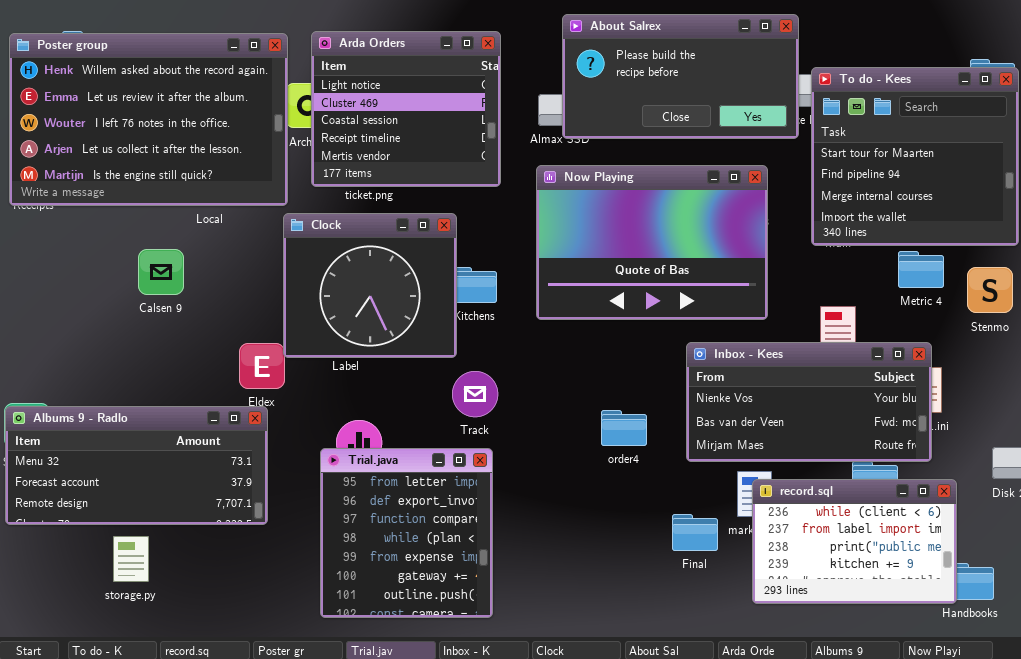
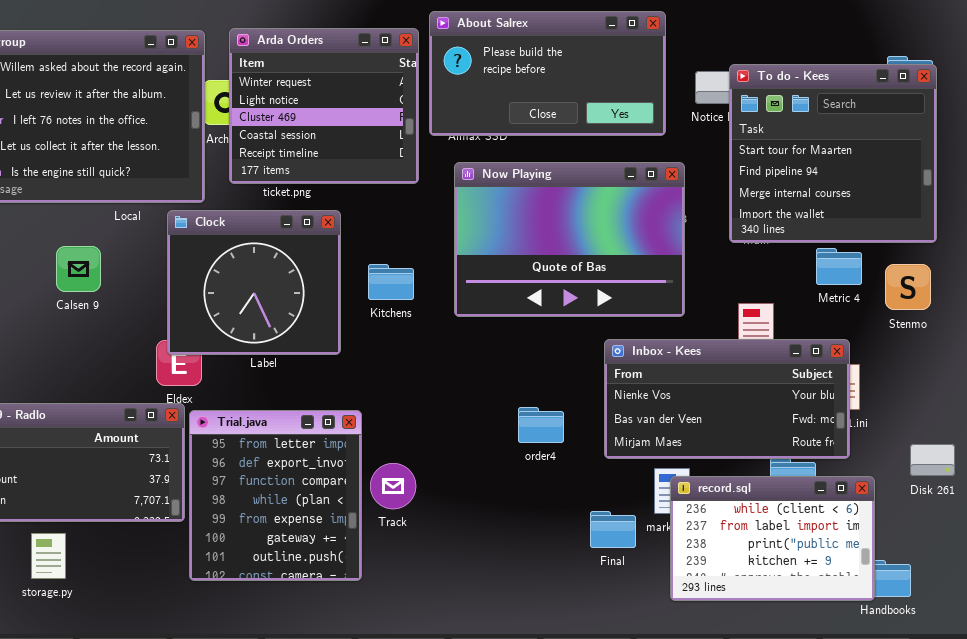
About Salrex: [562,14,799,139] -> [429,11,666,136], moved
Arda Orders: [311,31,501,187] -> [229,28,419,184], scrolled up 1 row
Clock: [283,213,457,358] -> [167,210,341,355], moved
Track: [452,371,498,417] -> [370,463,416,509], moved
Trial.java: [320,448,493,618] -> [189,410,362,581], moved

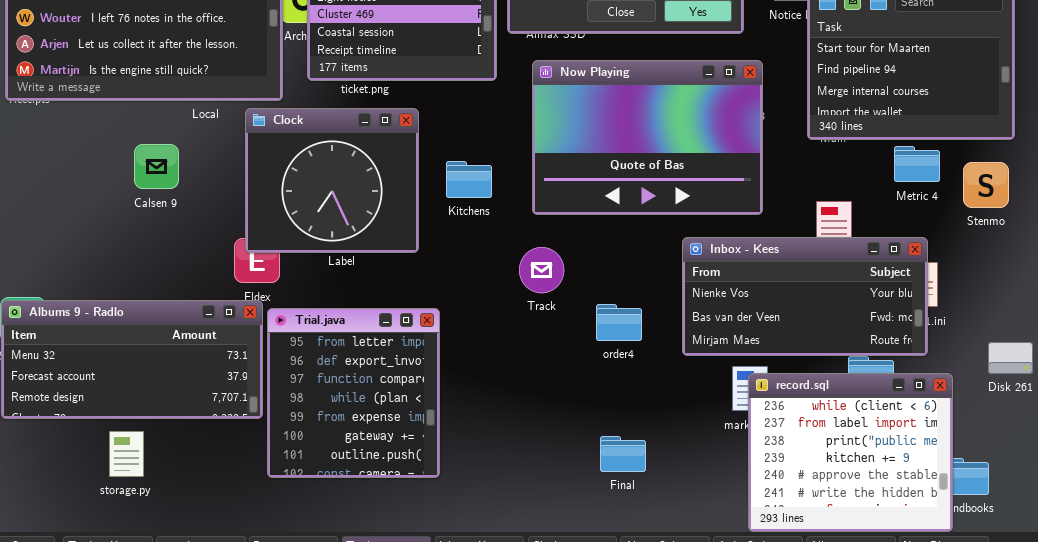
Track: [370,463,416,509] -> [519,247,564,293], moved
record.sql: [670,476,875,601] -> [748,373,953,532], resized
Final: [590,511,636,548] -> [600,436,646,472], moved

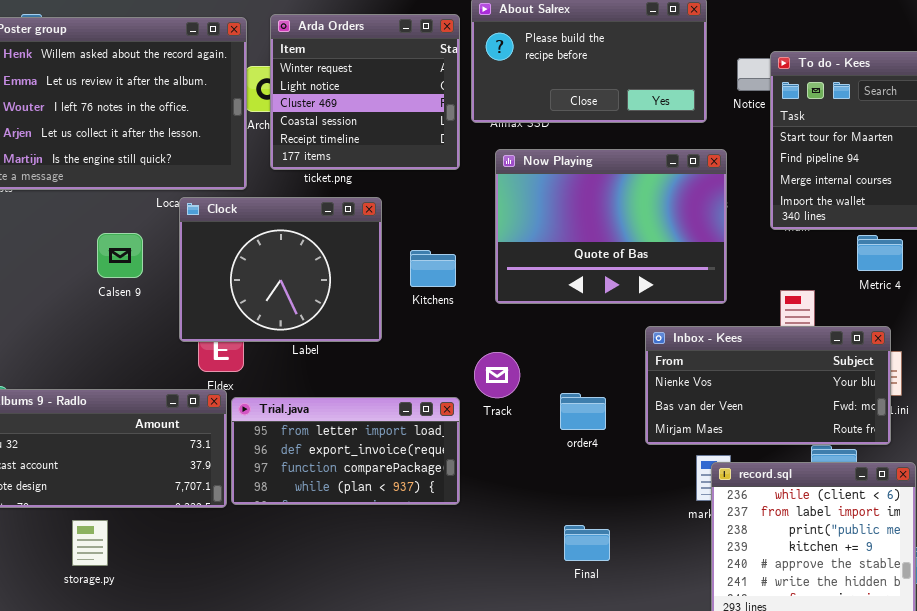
Clock: [245,108,419,253] -> [179,197,382,342], resized
Track: [519,247,564,293] -> [474,352,520,398], moved
Trial.java: [267,308,440,478] -> [231,397,460,505], resized

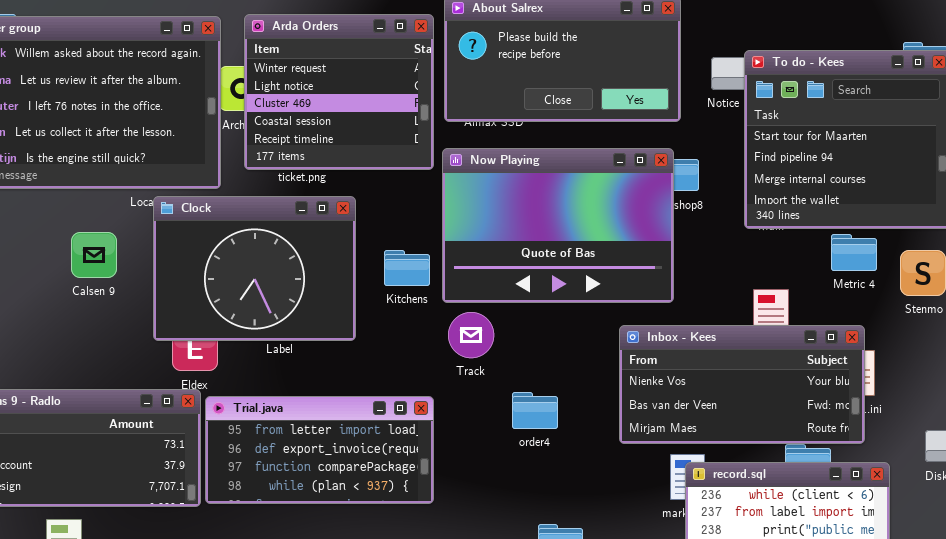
Now Playing: [495,149,727,304] -> [442,148,674,303], moved
Track: [474,352,520,398] -> [448,312,494,358], moved
order4: [560,393,606,430] -> [512,392,558,429], moved

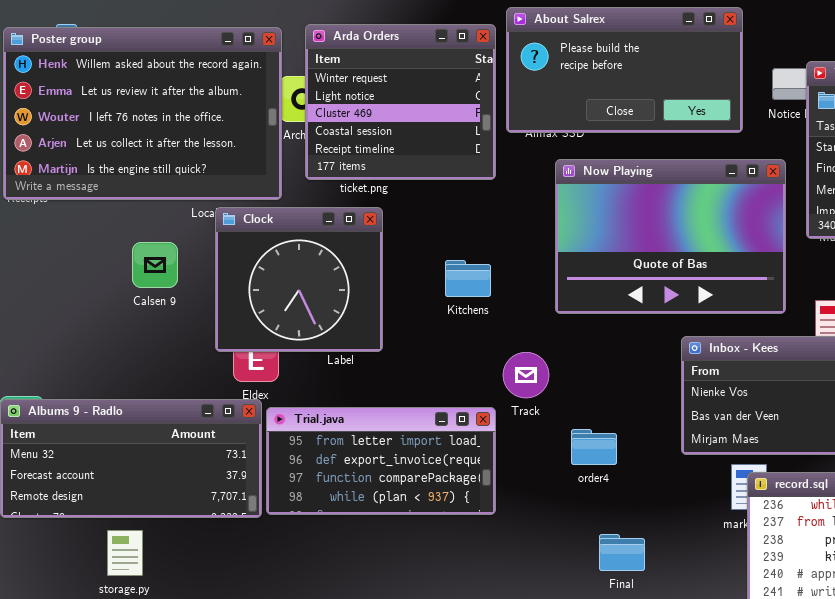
Now Playing: [442,148,674,303] -> [555,159,786,314], moved
Clock: [153,196,356,341] -> [215,207,383,352], resized
Track: [448,312,494,358] -> [503,352,549,398], moved
order4: [512,392,558,429] -> [571,429,617,465], moved

